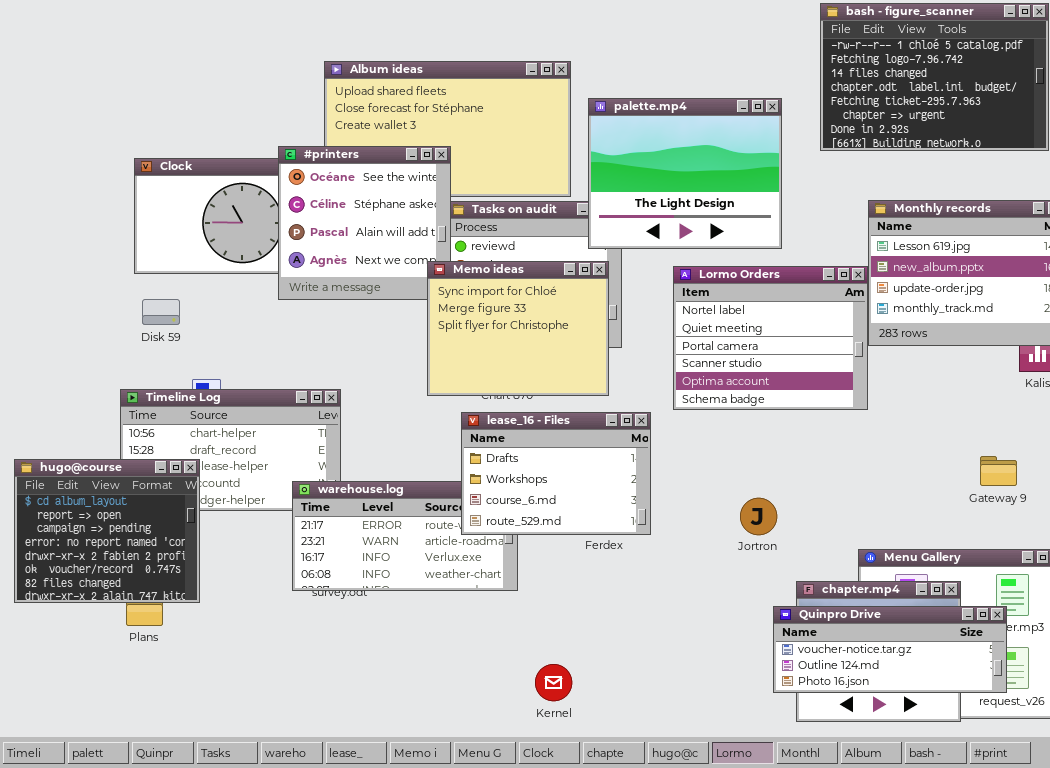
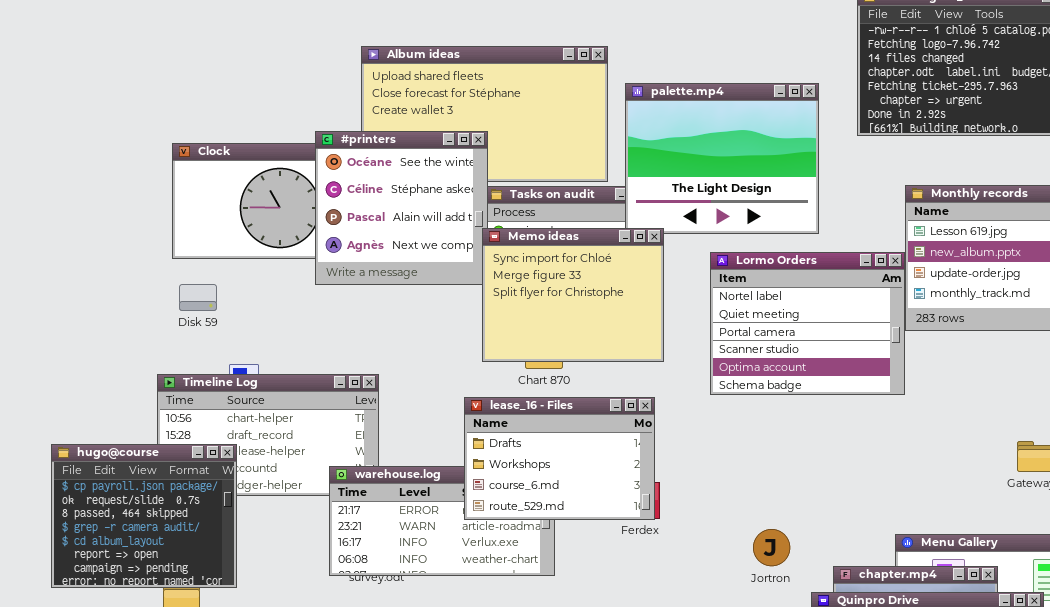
Memo ideas: [427,261,609,396] -> [482,228,664,362], moved
lease_16 - Files: [461,412,651,535] -> [464,397,655,520], moved
hugo@course: [14,459,200,603] -> [51,444,237,588], scrolled up 4 rows
Jortron: [740,498,777,535] -> [753,529,790,566], moved

